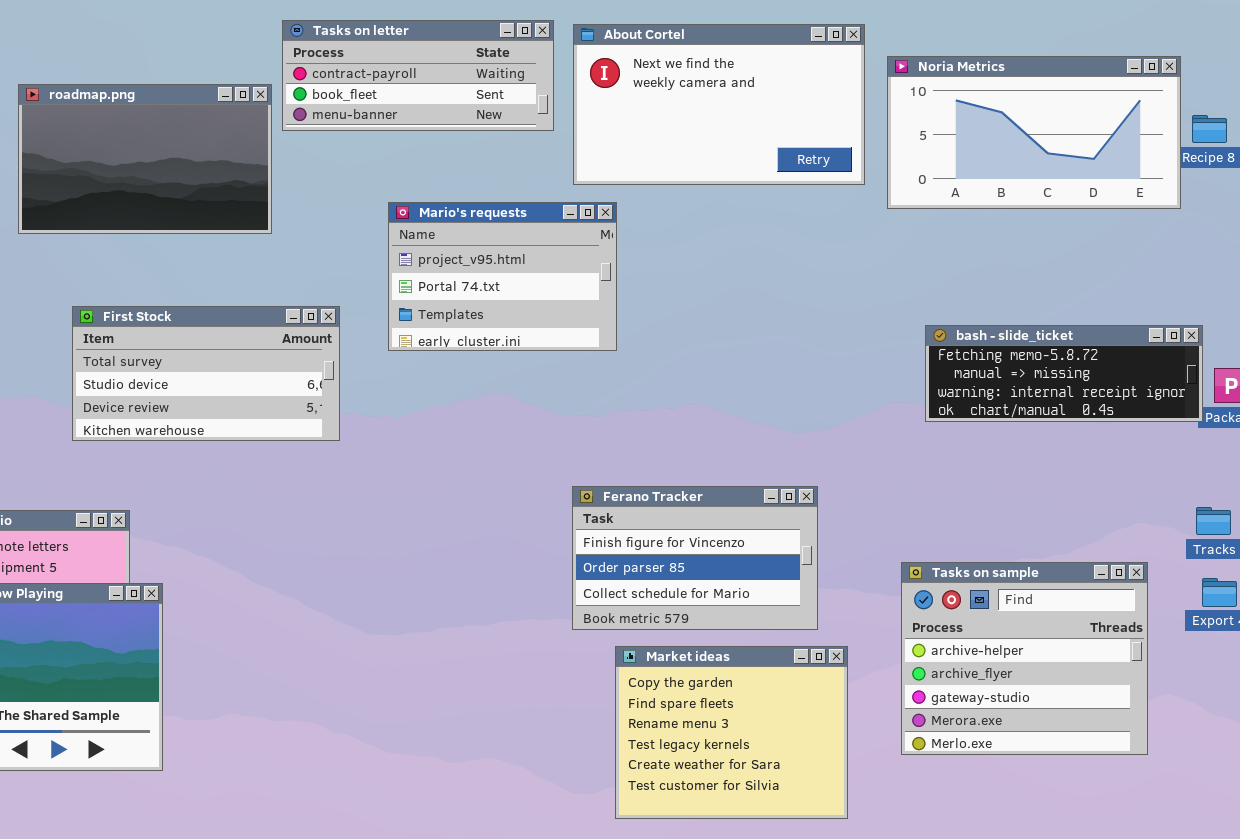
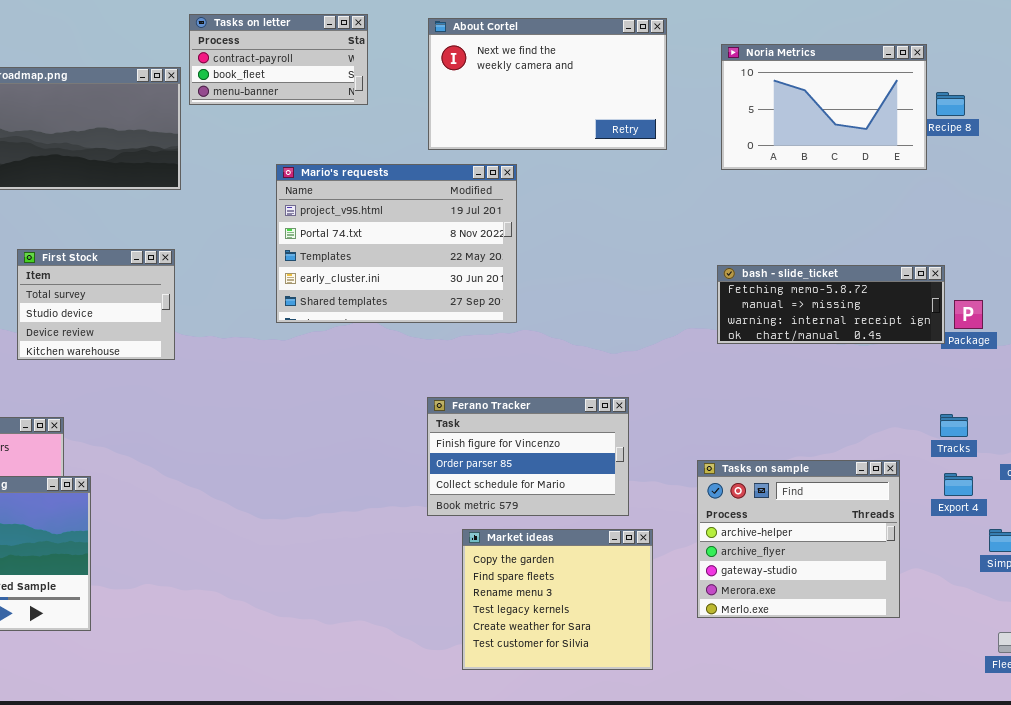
Tasks on letter: [282,20,554,131] -> [189,14,368,105], resized
Noria Metrics: [887,56,1181,209] -> [721,44,927,170], resized
Mario's requests: [388,202,617,351] -> [276,164,517,323], resized
First Stock: [72,306,340,441] -> [17,249,175,360], resized

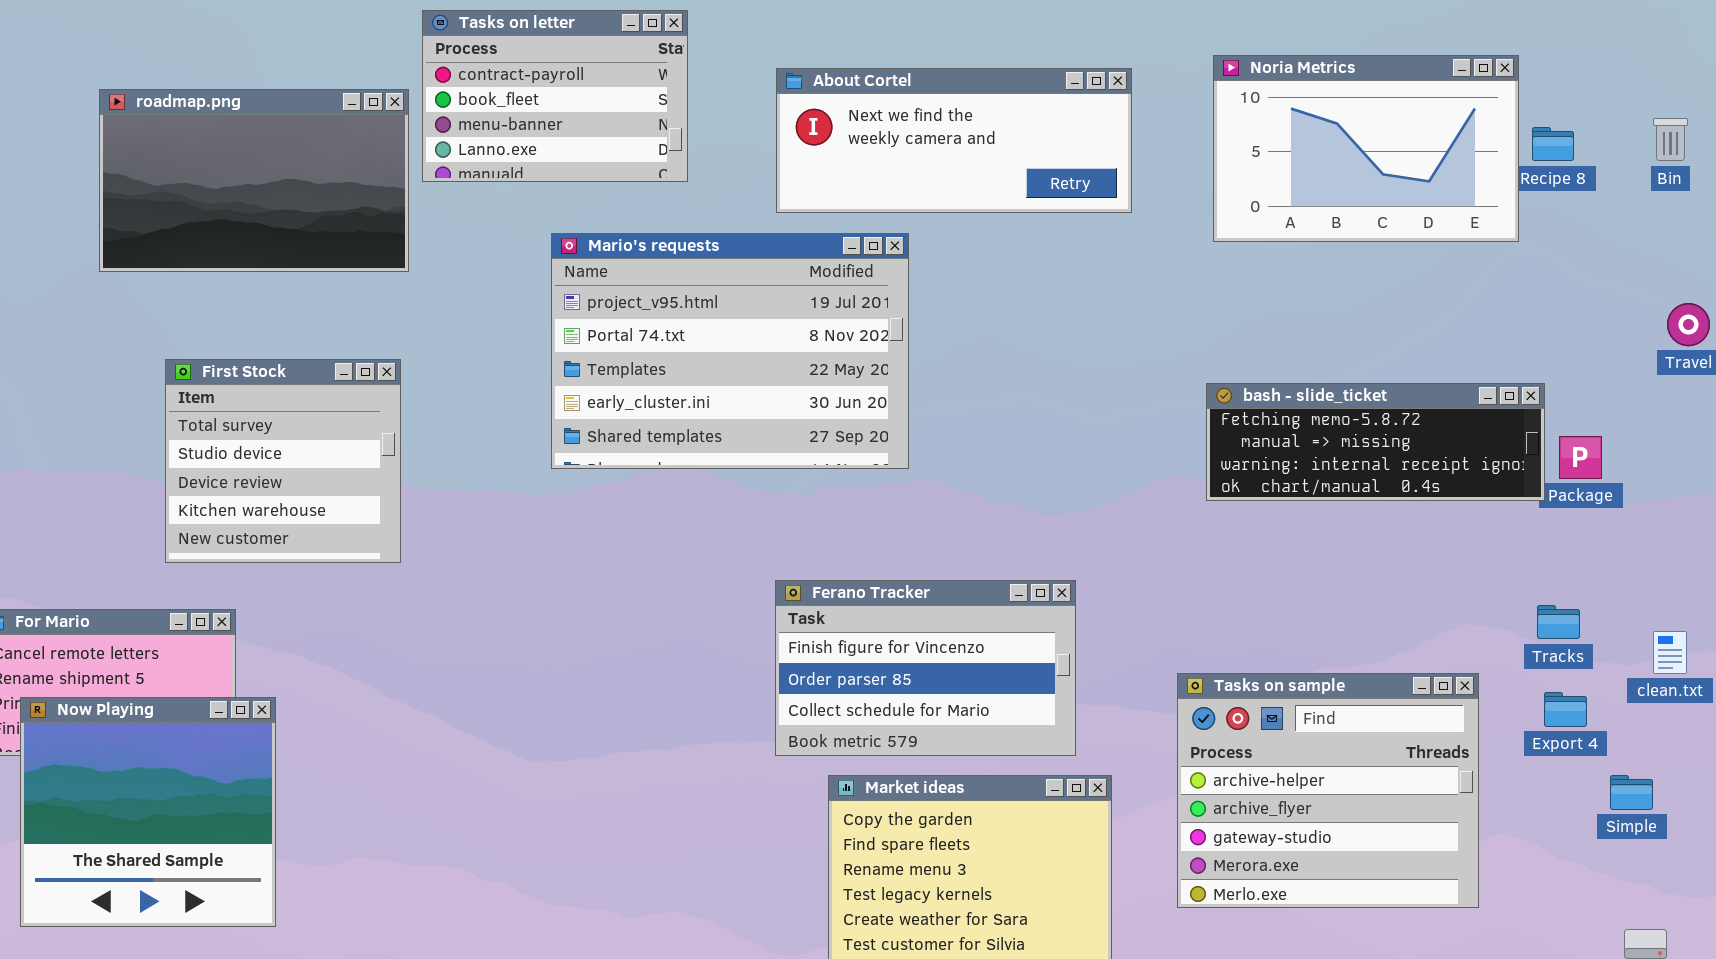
Tasks on letter: [189,14,368,105] -> [422,10,688,182], resized
About Cortel: [428,18,667,150] -> [776,68,1132,213], resized
First Stock: [17,249,175,360] -> [165,359,401,563], resized

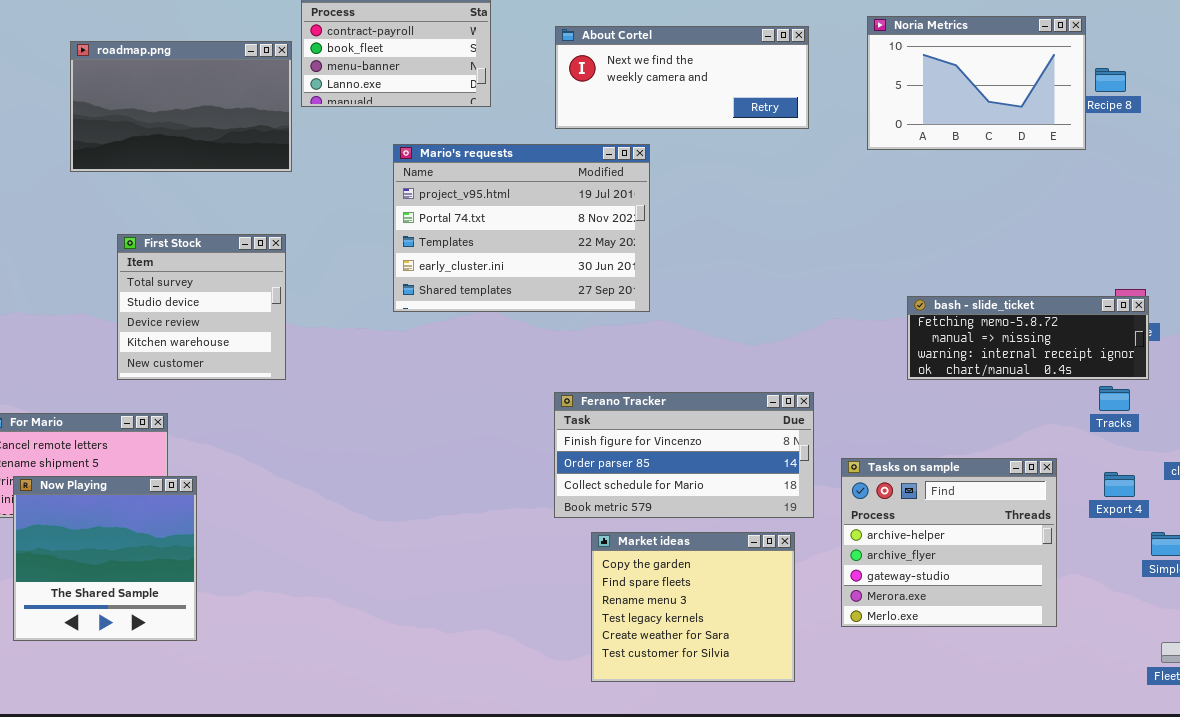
bash - slide_ticket: [1206,383,1545,501] -> [907,296,1149,380], moved
Ferano Tracker: [775,580,1076,756] -> [554,392,814,518], resized
Tracks: [1537,605,1580,639] -> [1099,386,1130,411], moved

